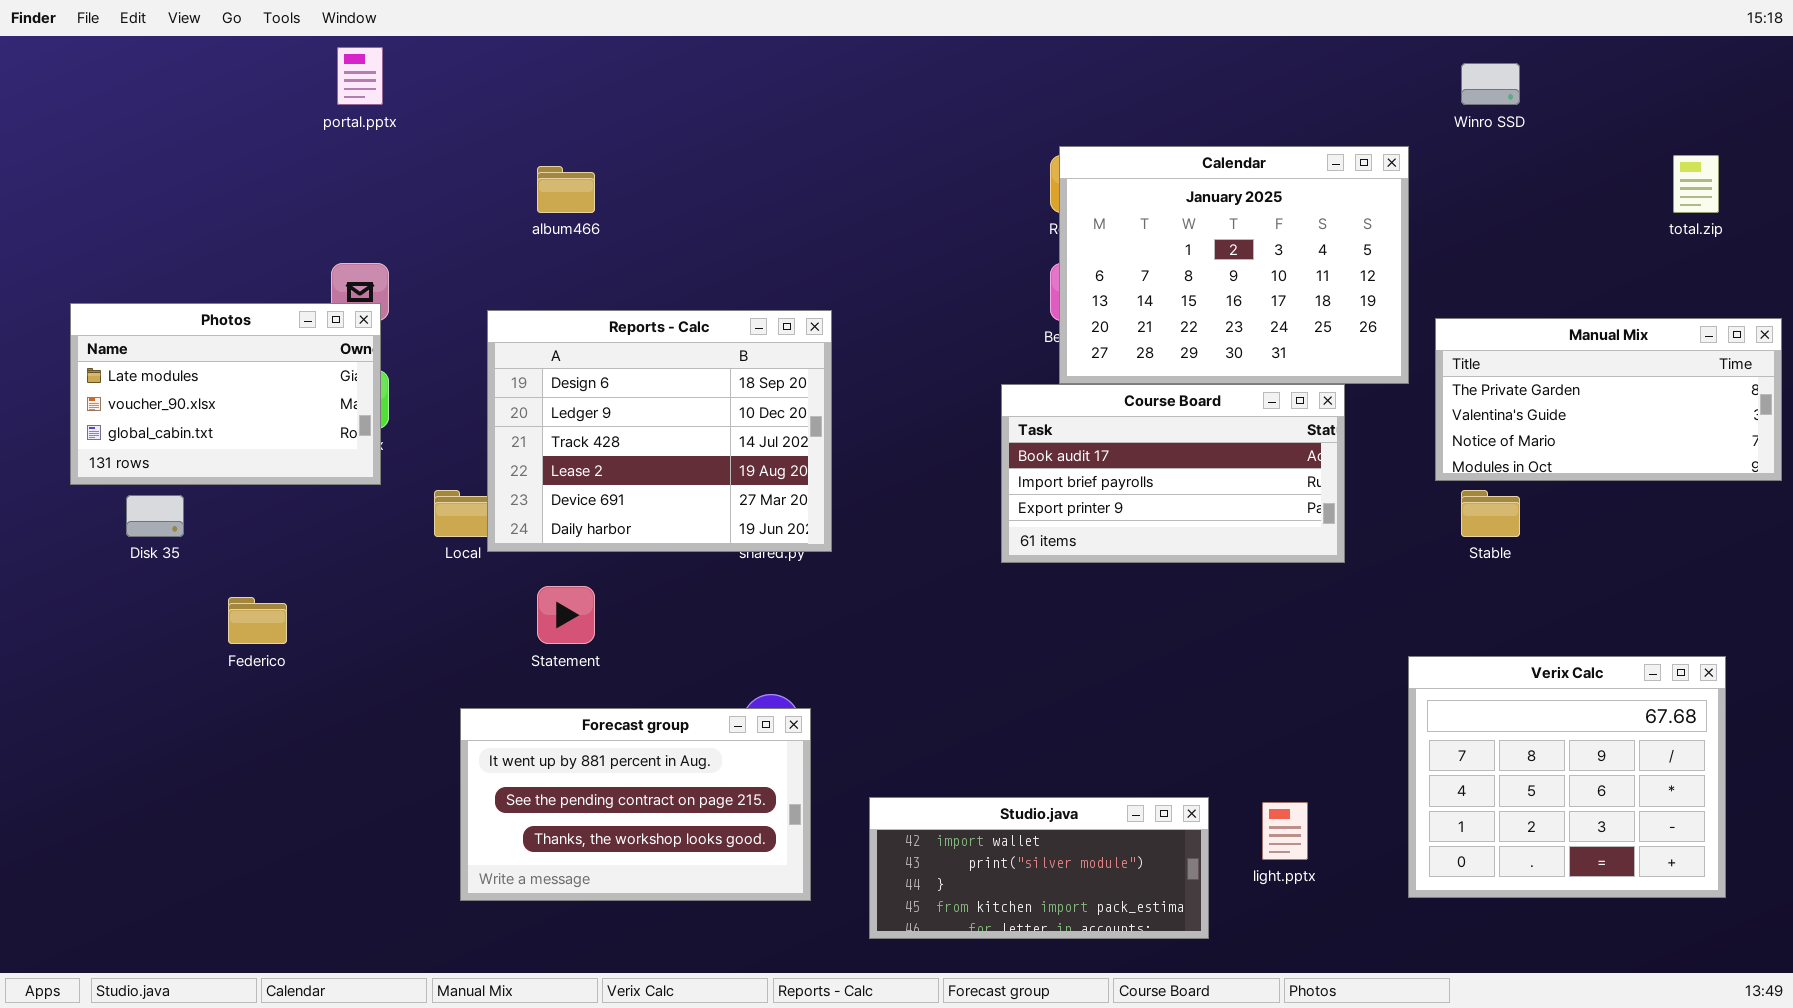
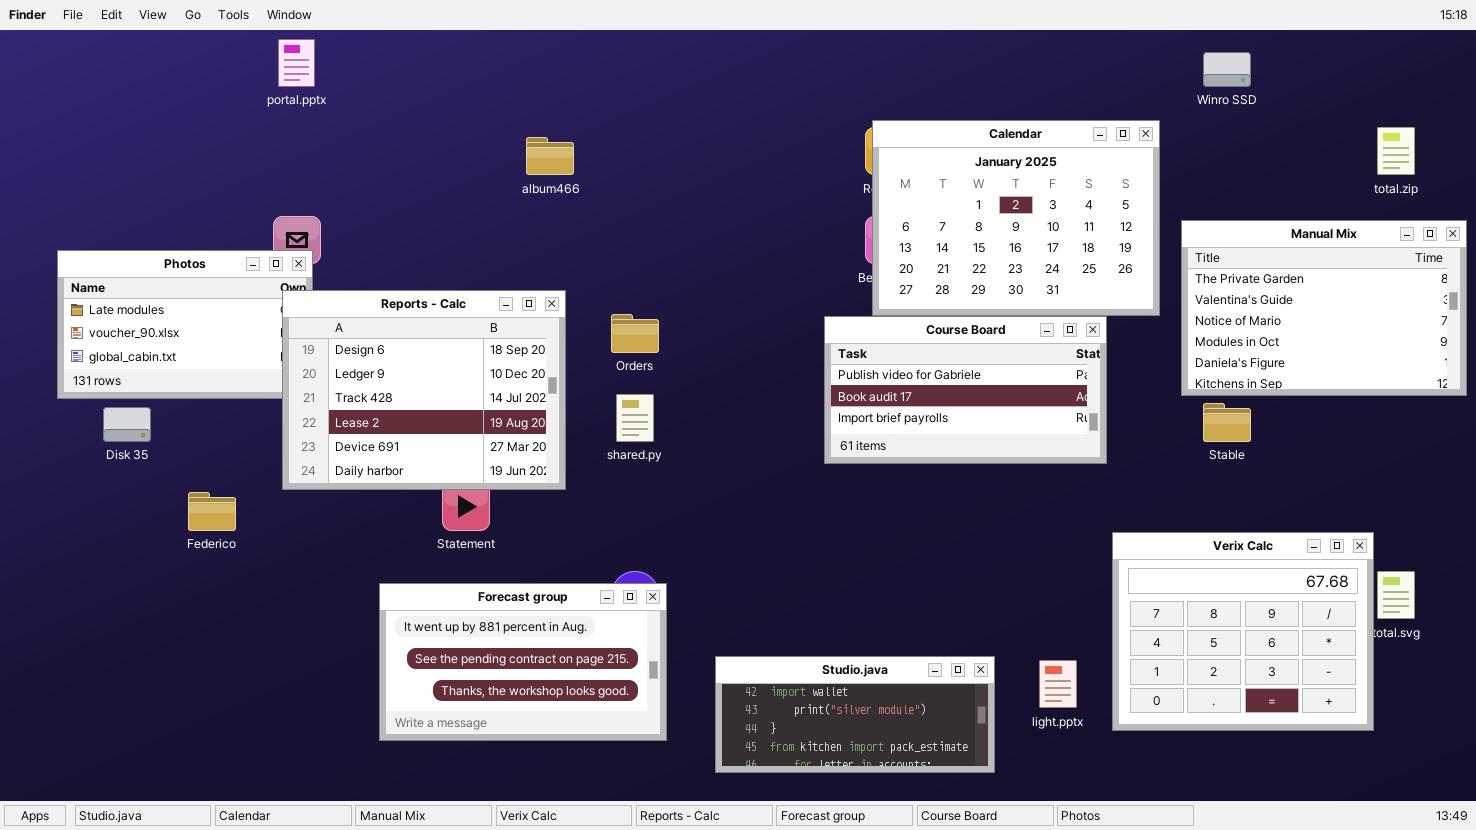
album466: [537,166,595,213] -> [526,137,574,175], moved
Reports - Calc: [487,310,832,552] -> [282,290,566,490], moved
Manual Mix: [1435,318,1782,481] -> [1181,220,1467,396], resized
Course Board: [1001,384,1345,563] -> [824,316,1107,464], scrolled up 1 row
Verix Calc: [1408,656,1726,898] -> [1112,532,1374,731], moved

